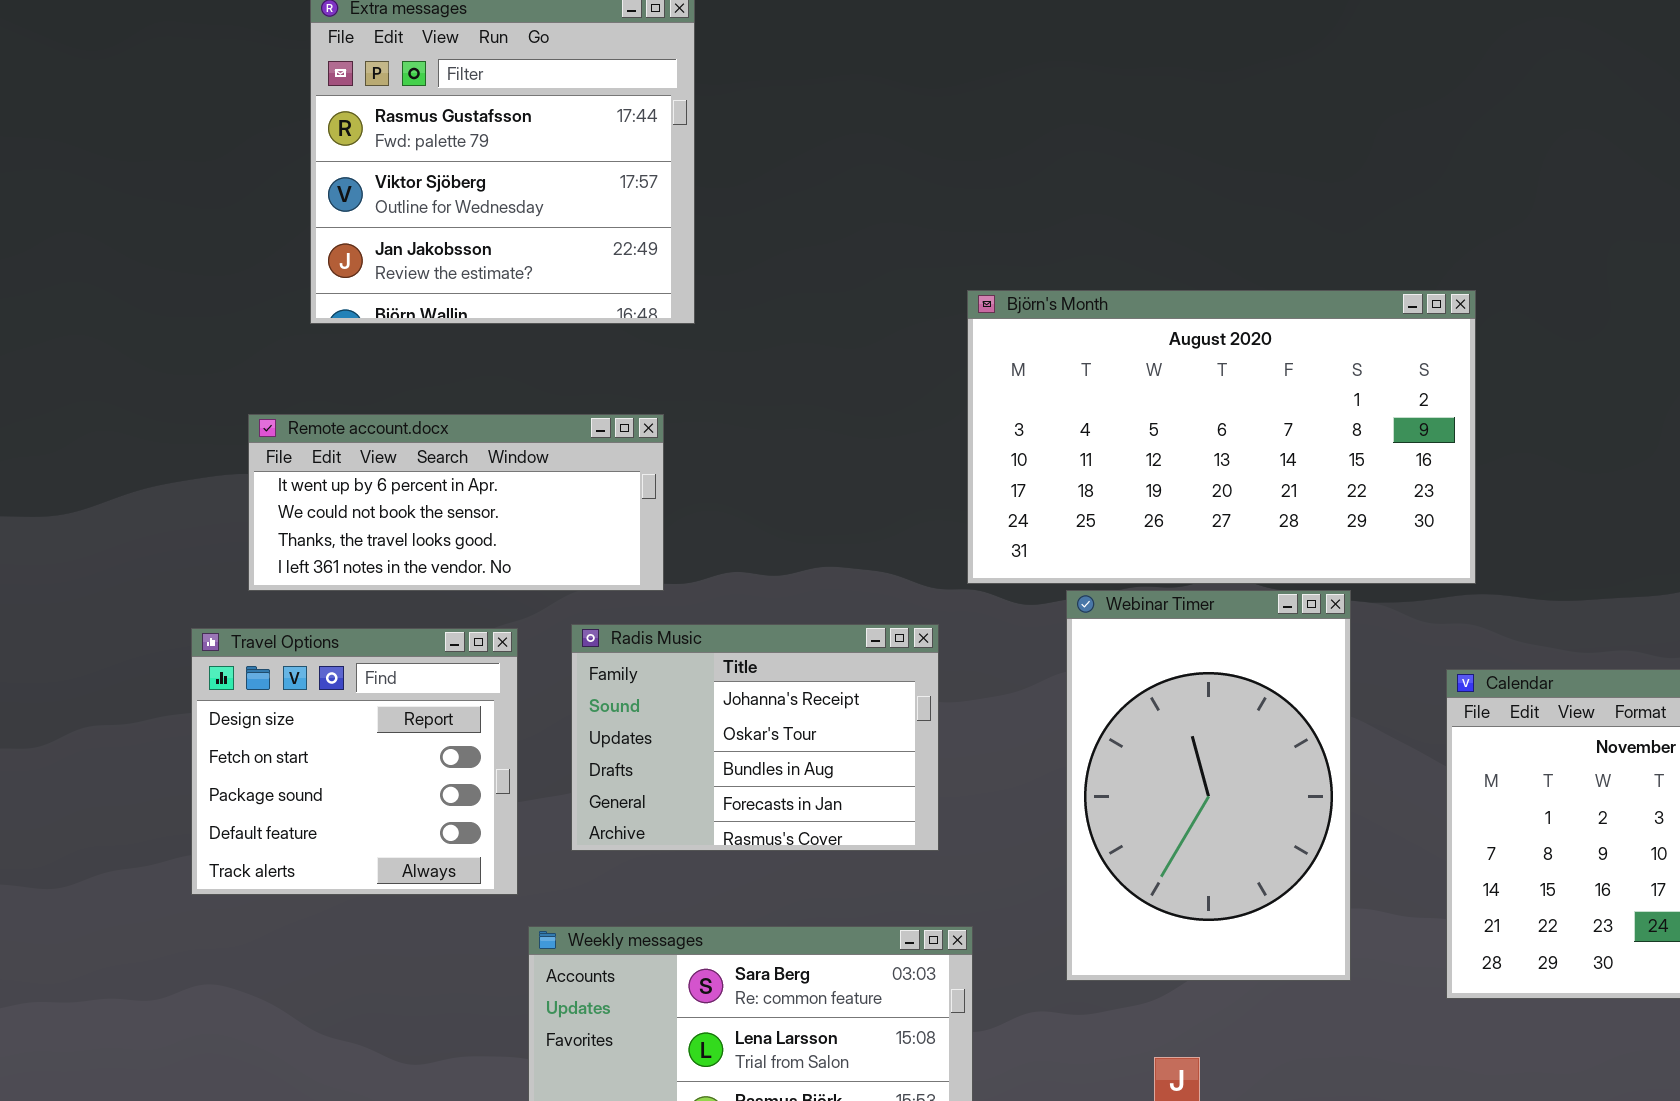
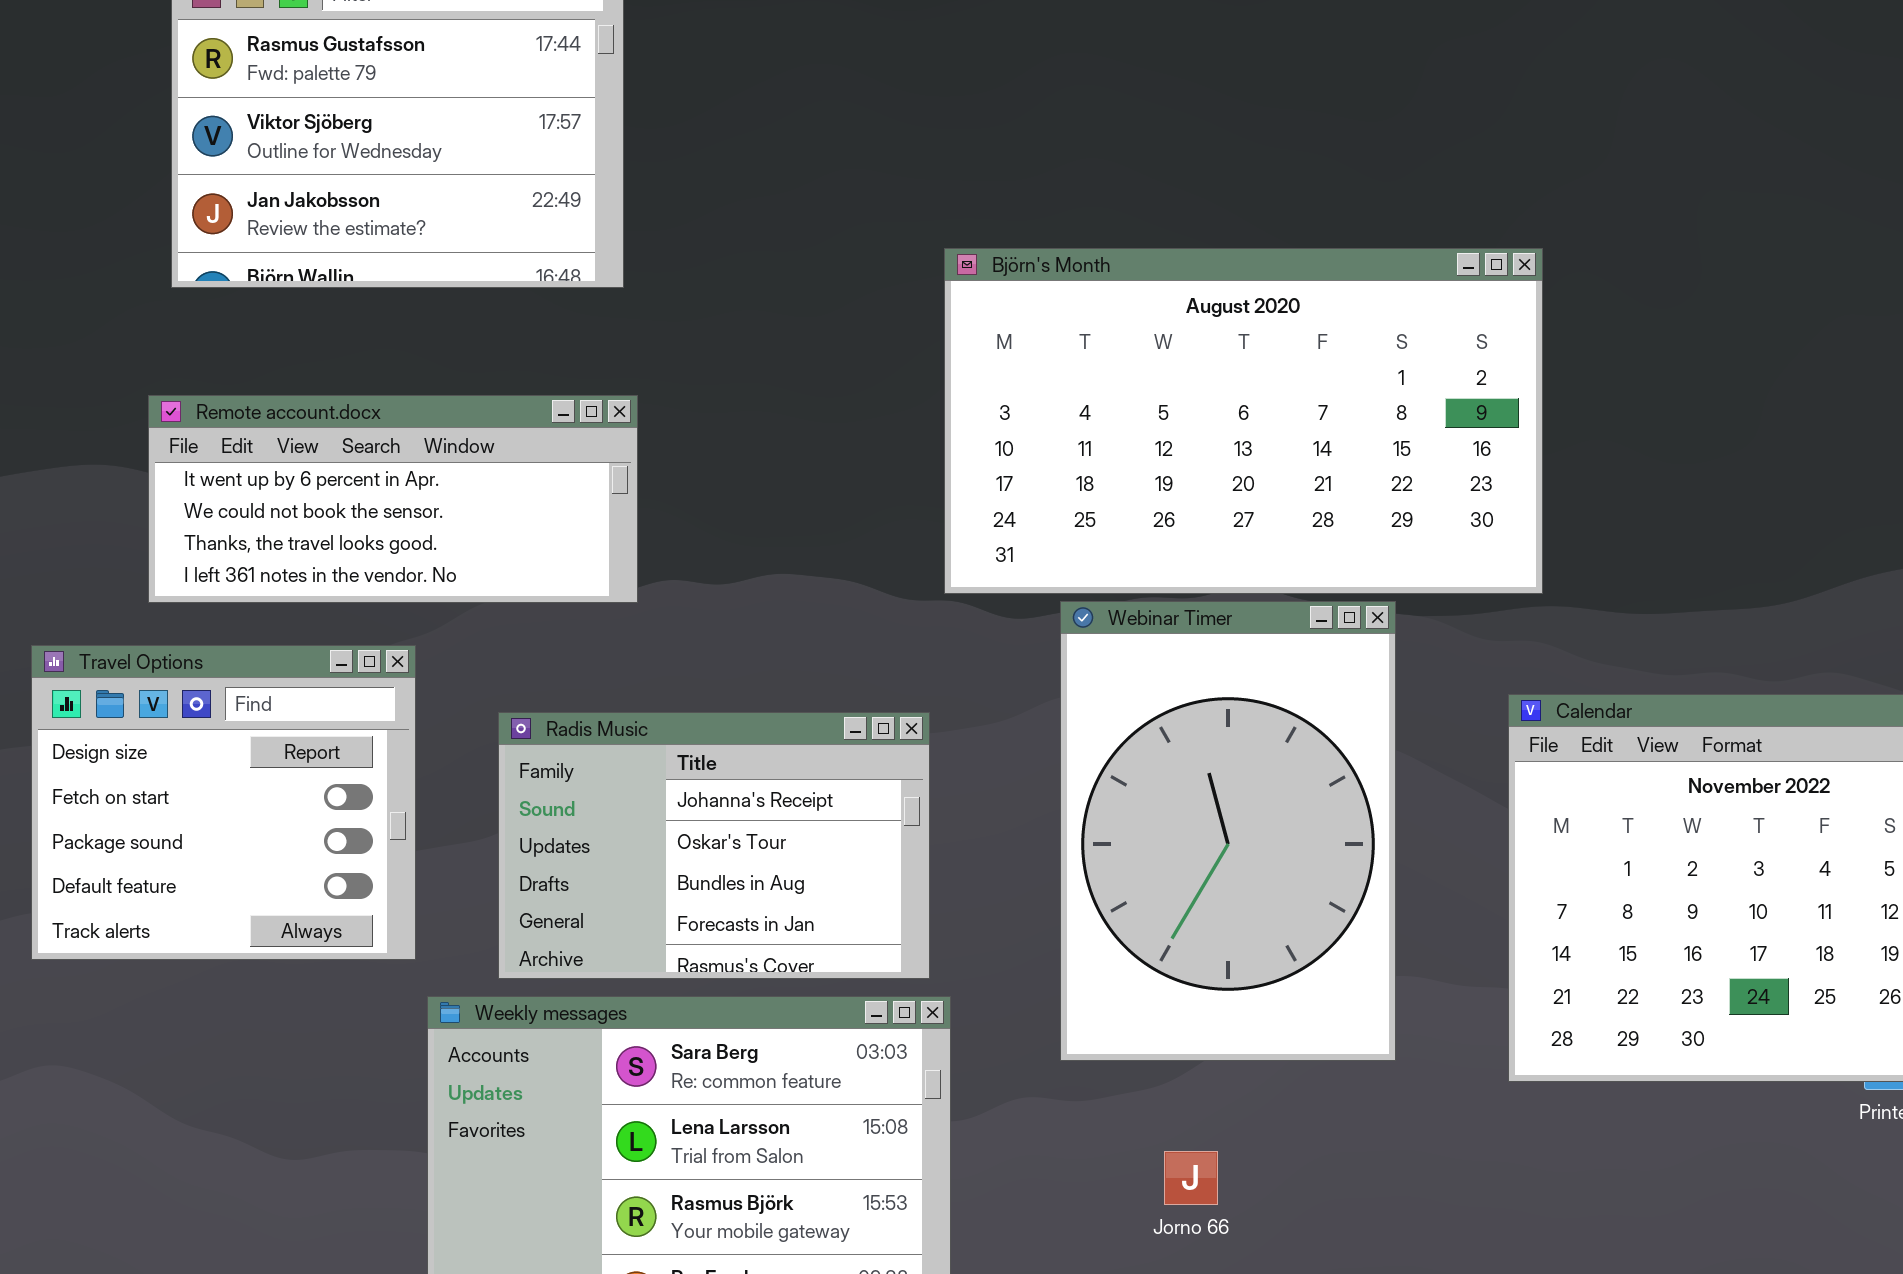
Remote account.docx: [248,414,664,591] -> [148,395,638,603], moved
Radis Music: [571,624,939,851] -> [498,712,930,979], moved

